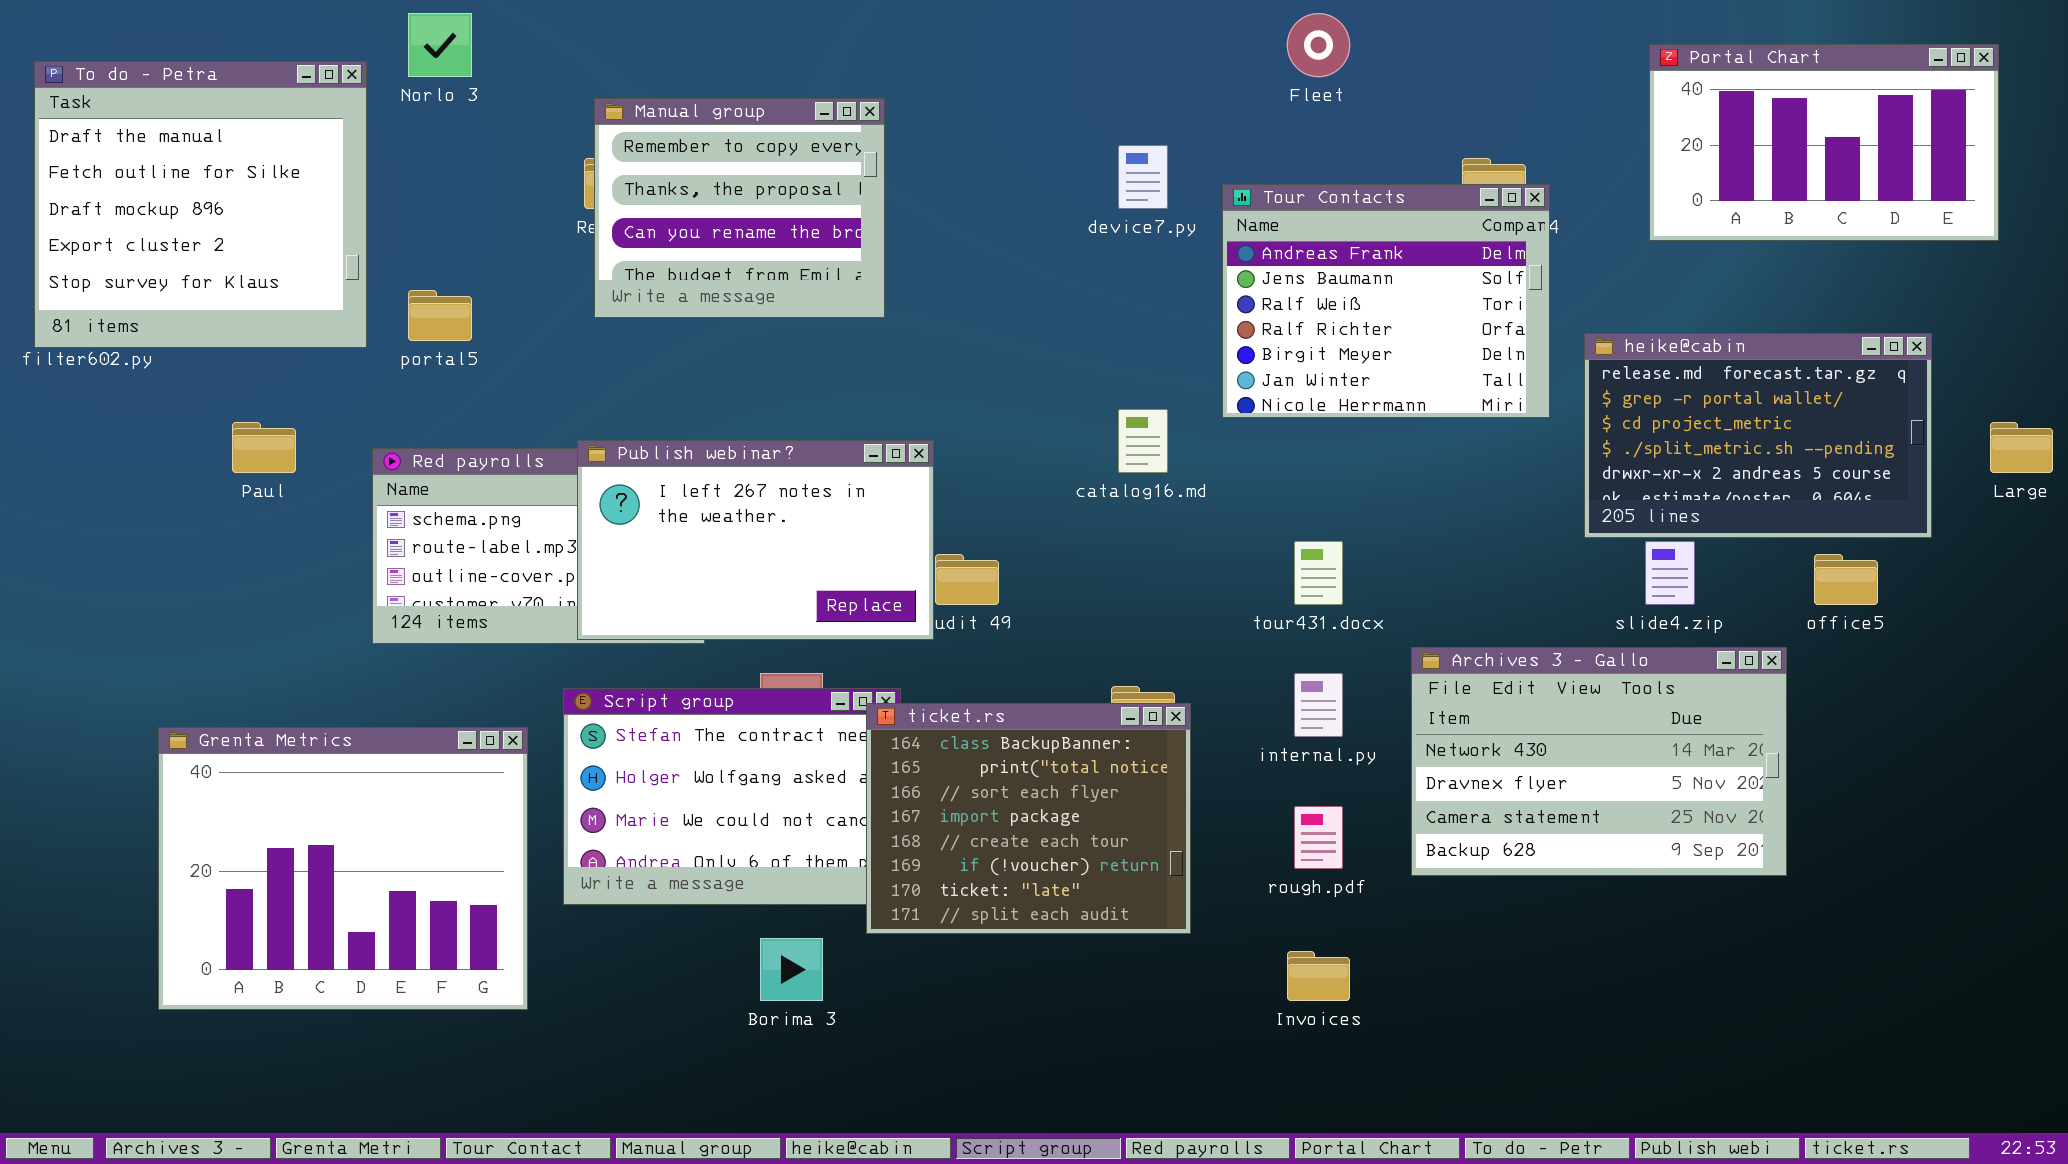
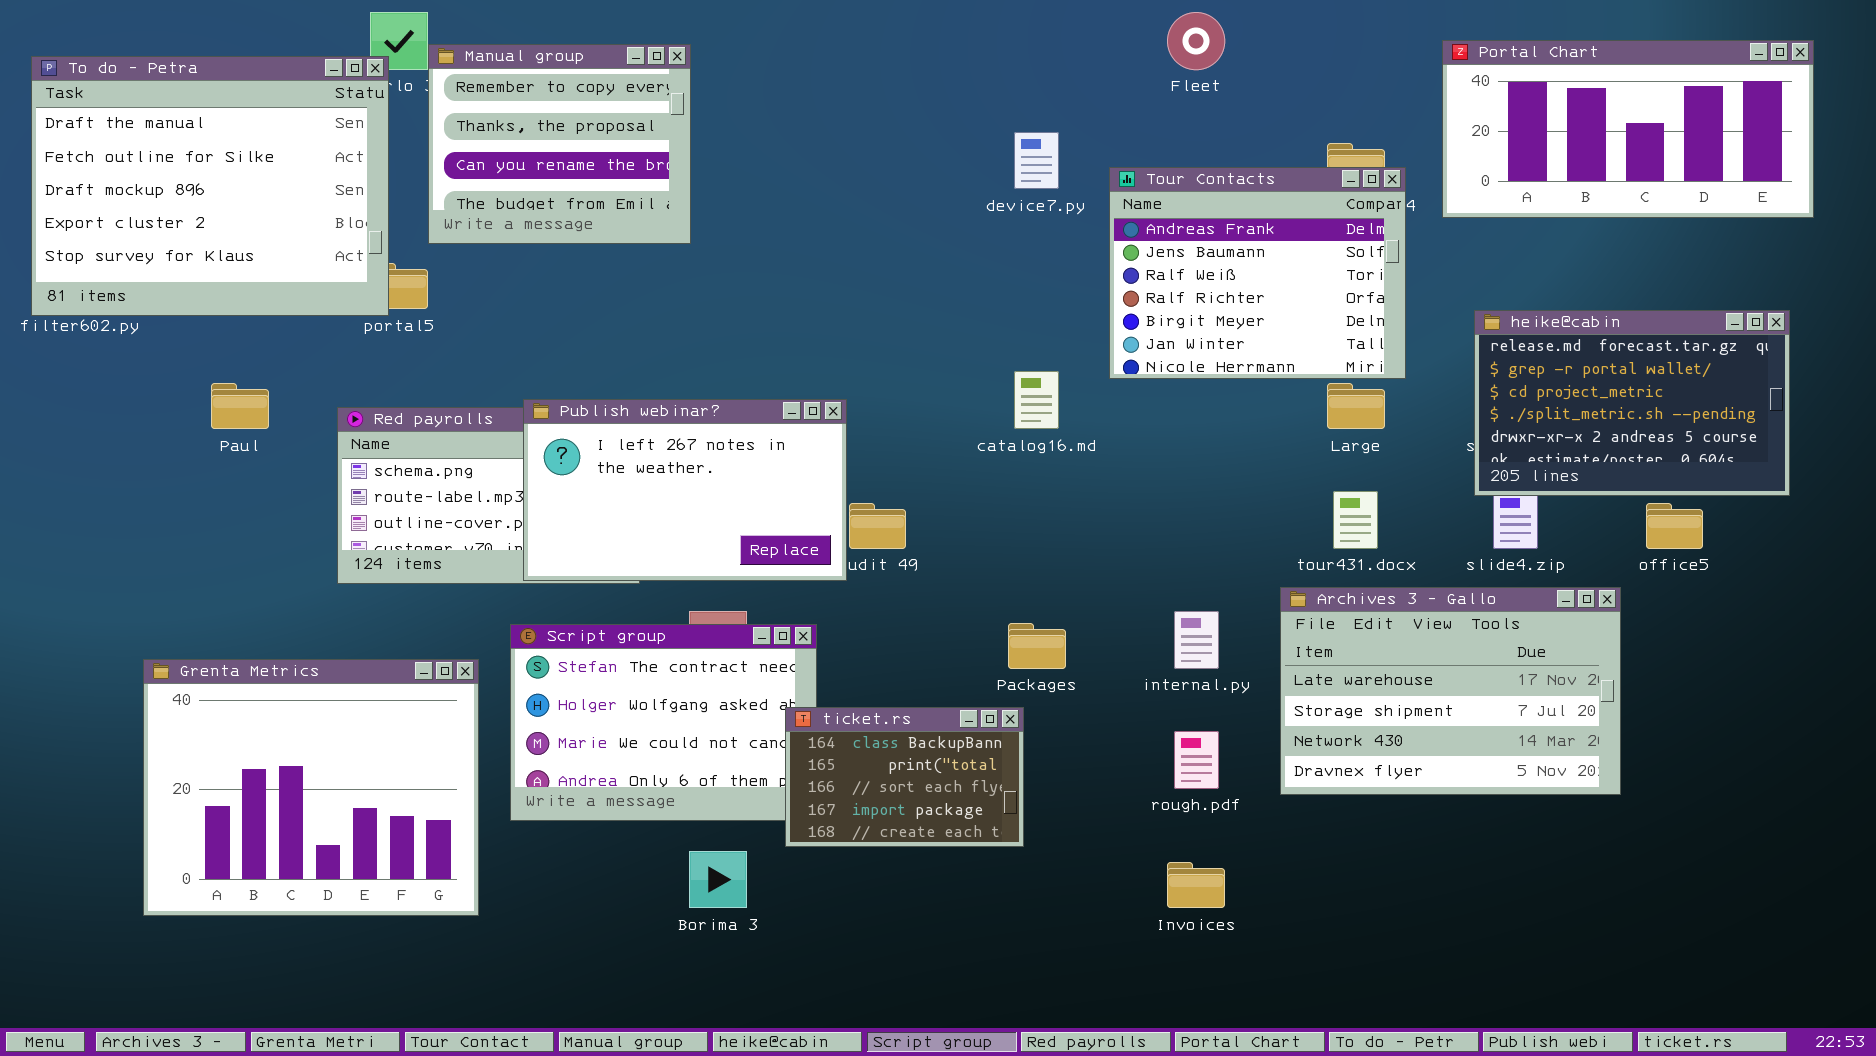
Portal Chart: [1649,44,1999,241] -> [1442,40,1814,218], resized
To do - Petra: [34,61,367,348] -> [31,56,389,316], resized
Manual group: [594,98,885,318] -> [428,44,691,244], moved
heike@cabin: [1584,333,1932,538] -> [1474,310,1790,496], moved
Large: [1990,422,2053,473] -> [1327,383,1385,429], moved
tour431.docx: [1294,541,1343,605] -> [1333,491,1378,549], moved
Archives 3 - Gallo: [1411,647,1787,876] -> [1280,587,1621,795], scrolled up 2 rows
ticket.rs: [866,703,1191,934] -> [785,707,1024,847], resized

